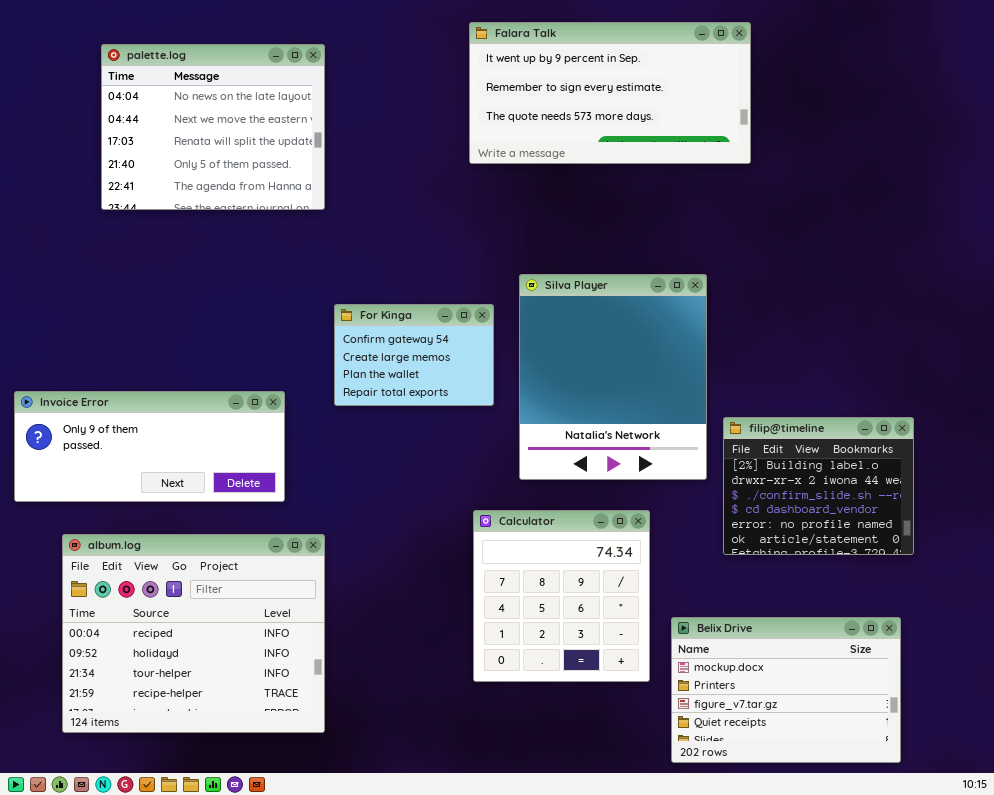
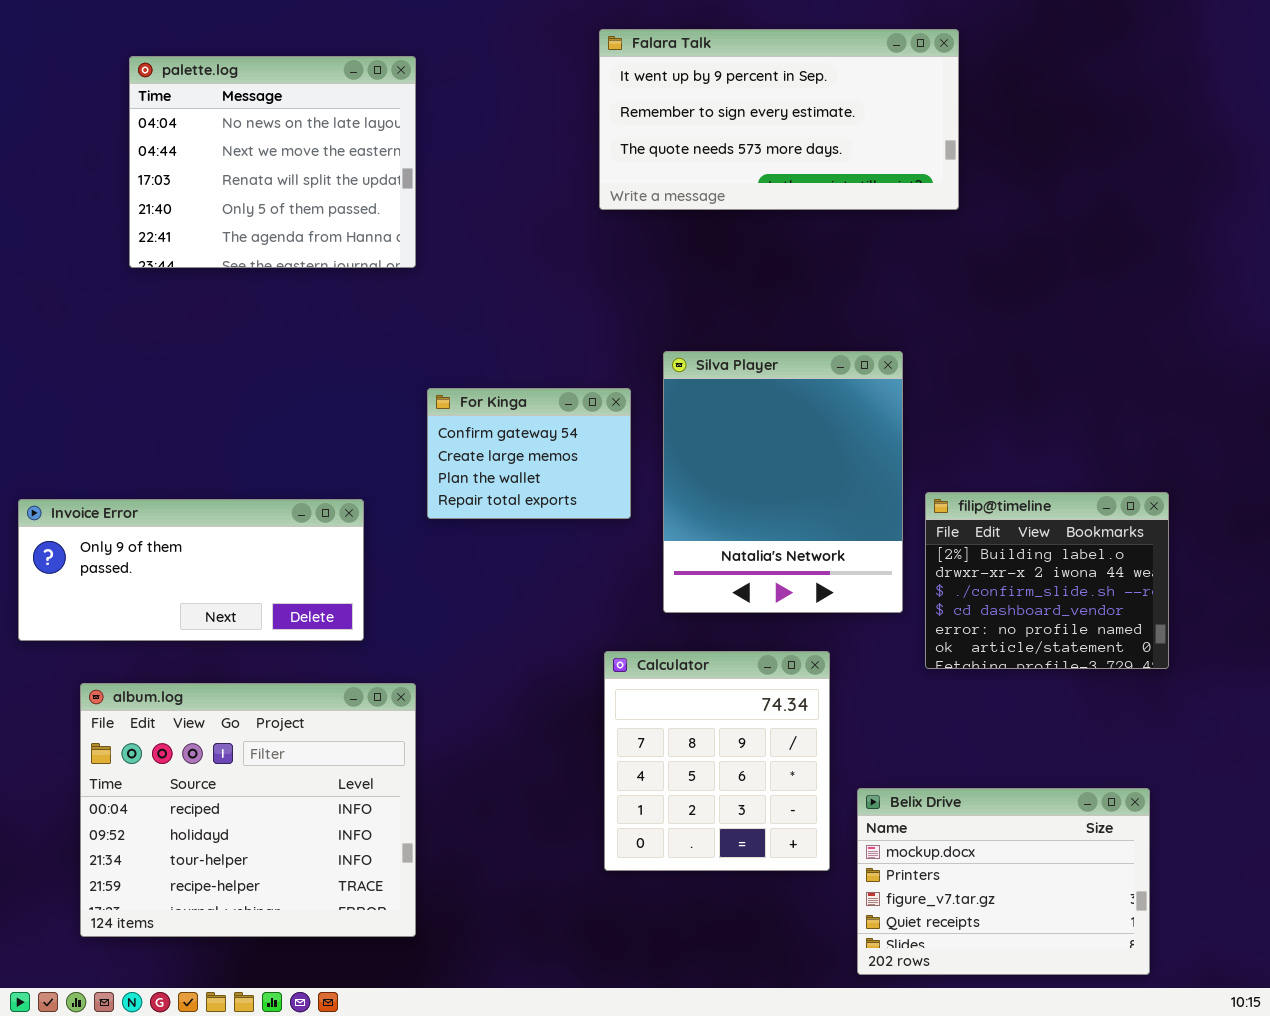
filip@timeline: [723,417,914,555] -> [925,492,1169,669], moved

